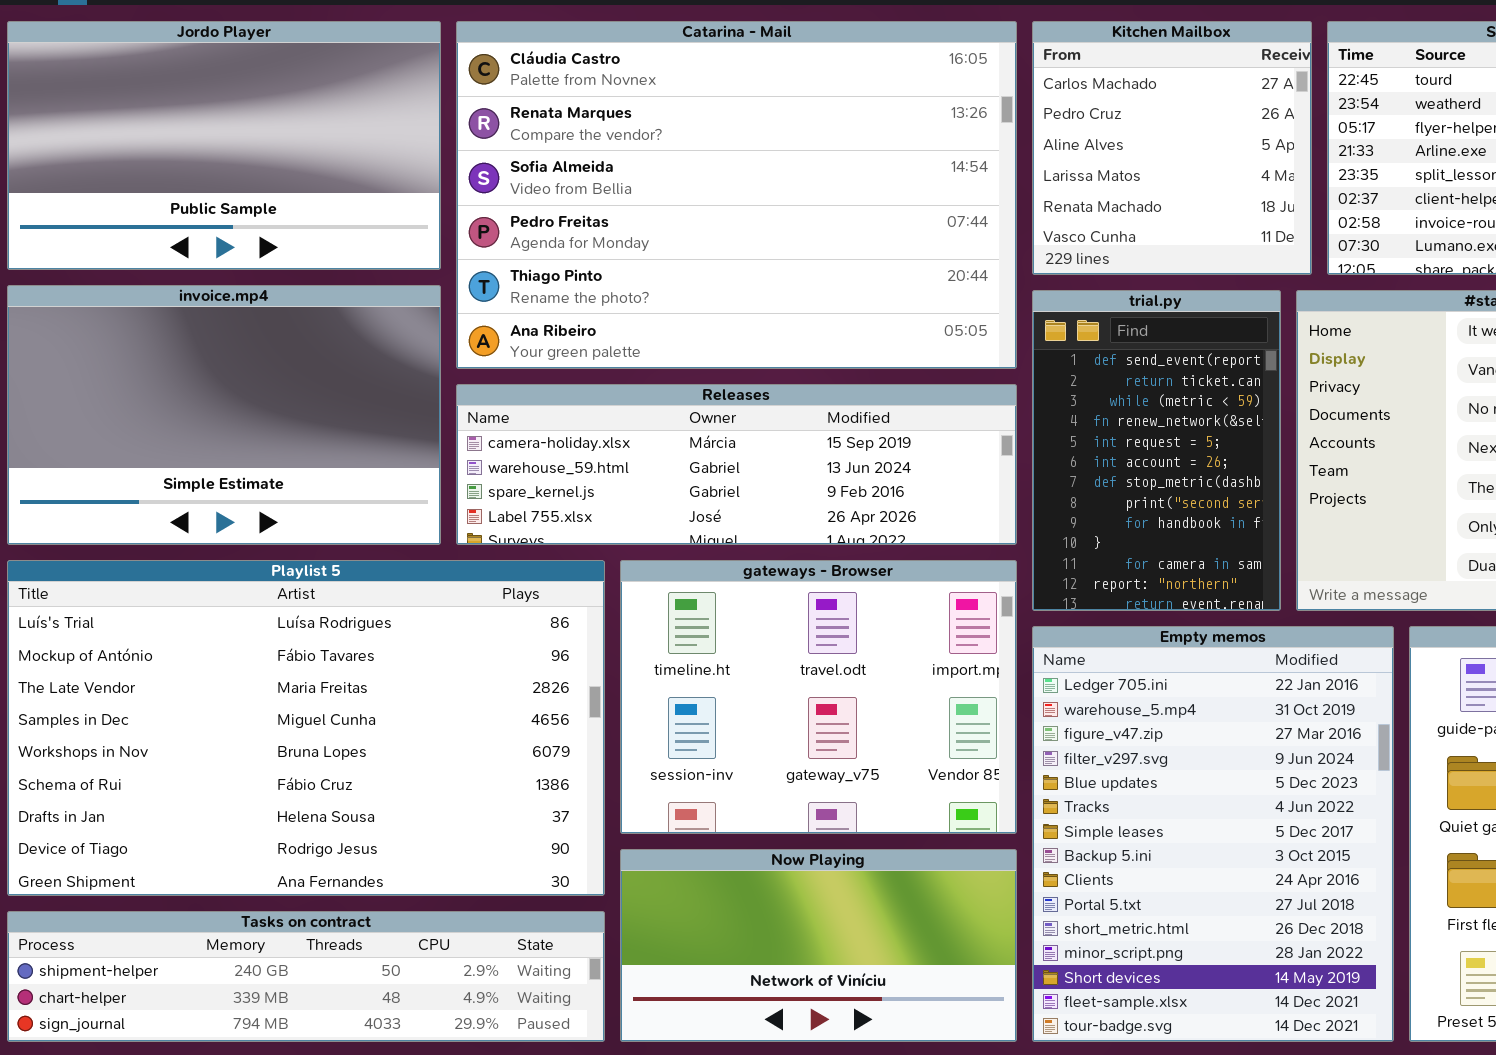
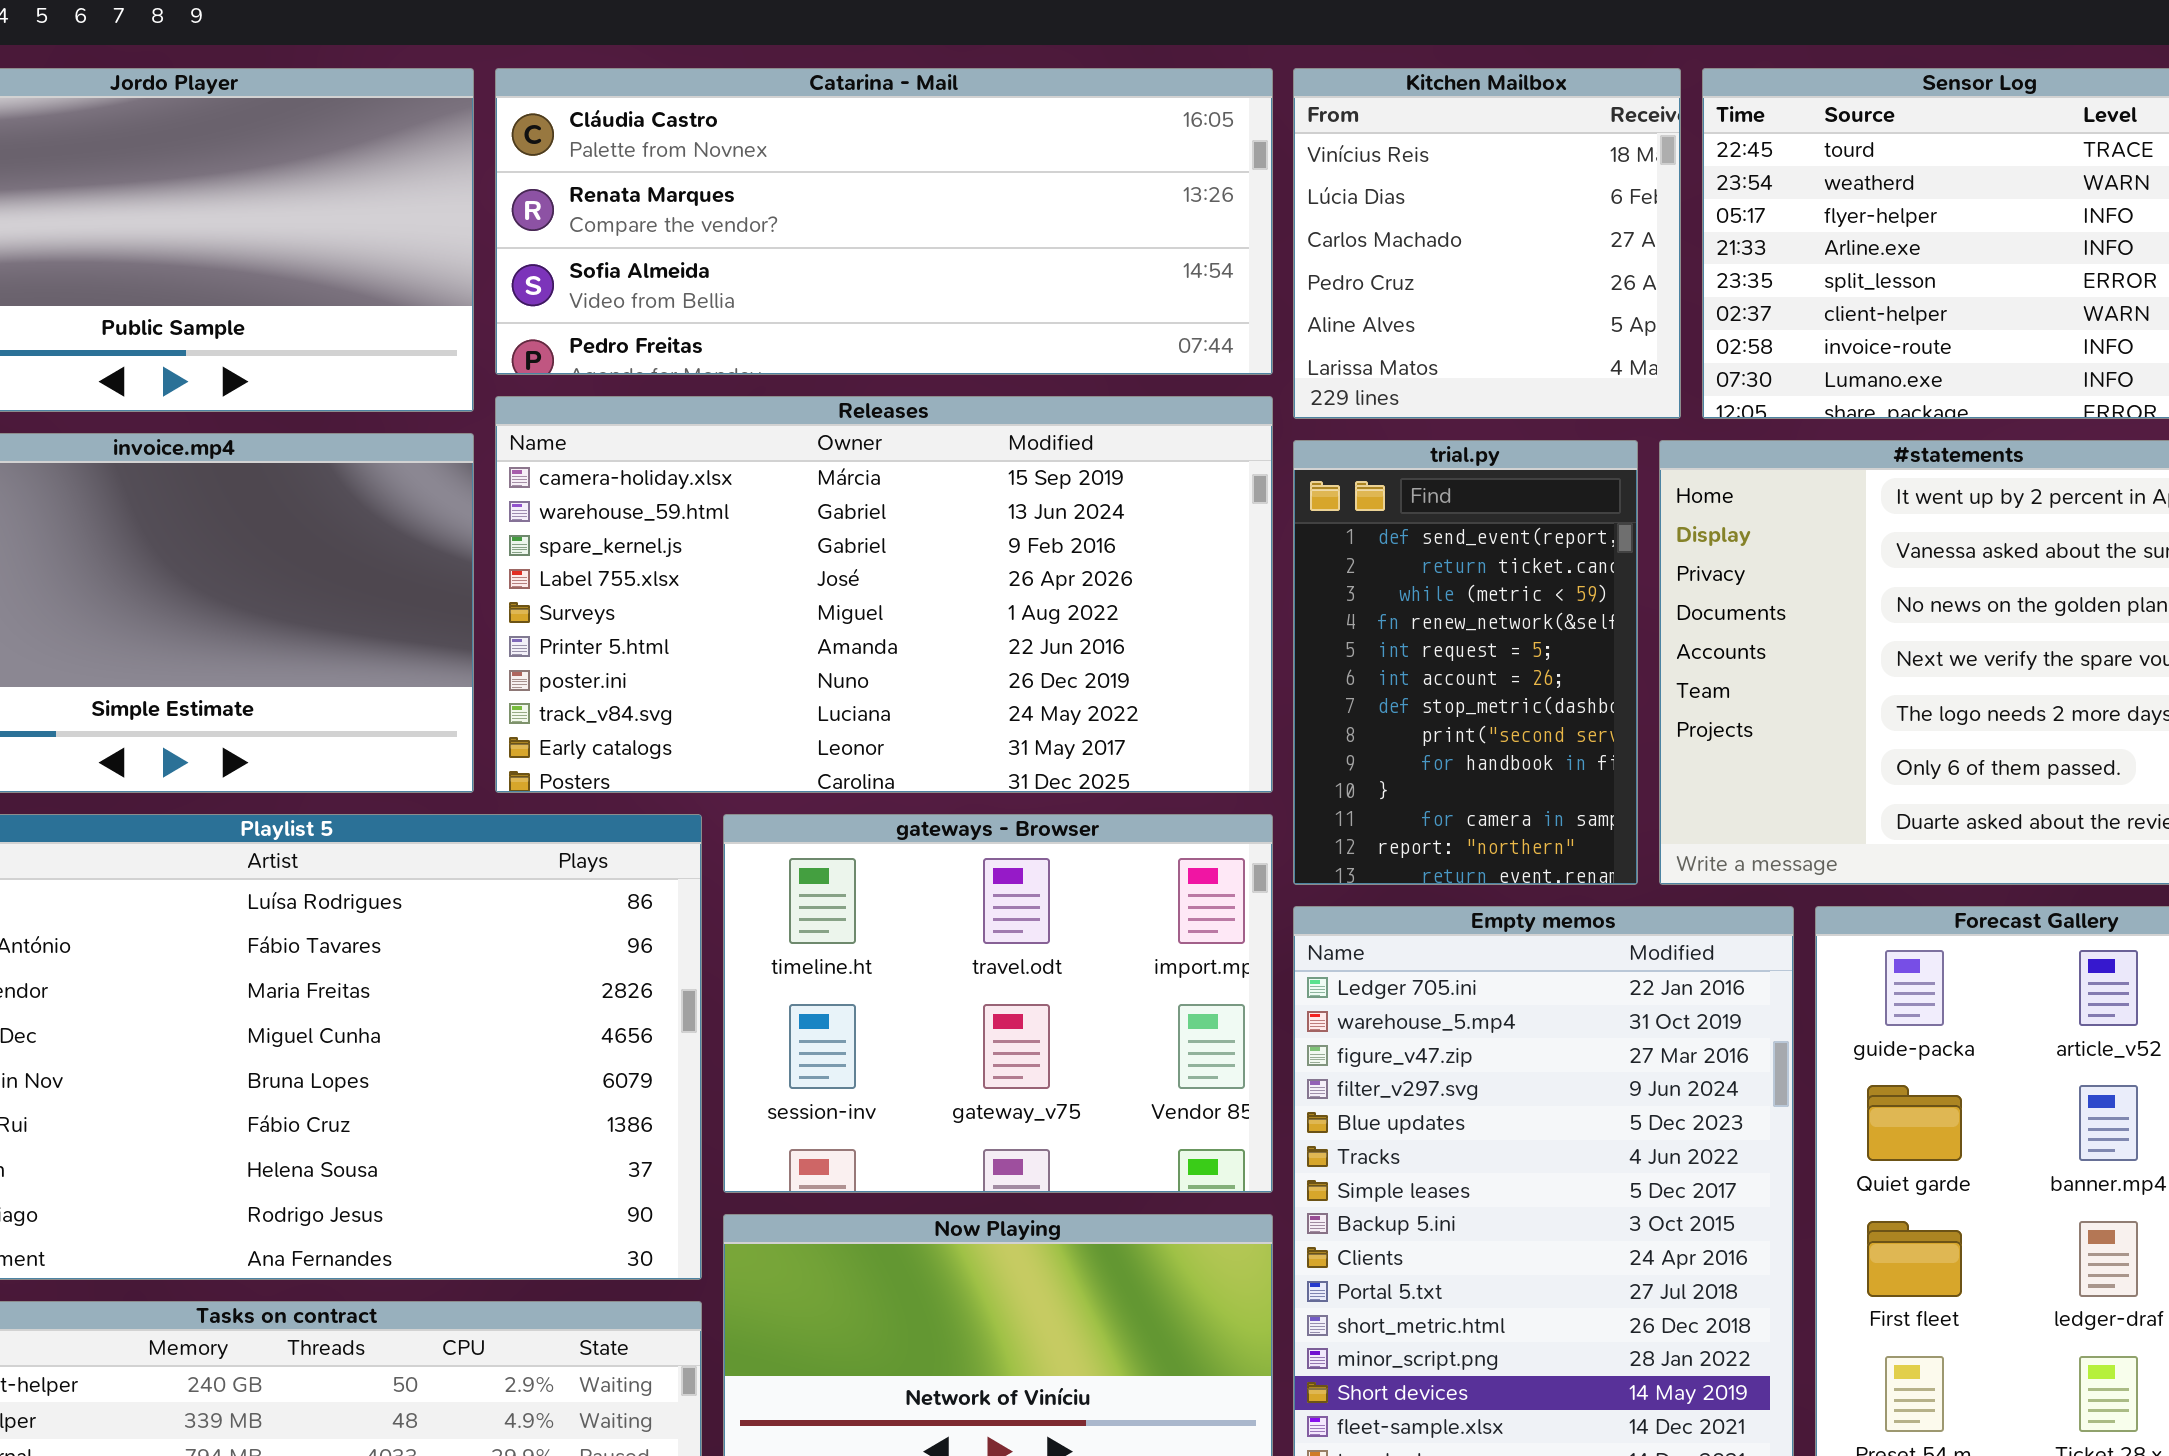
Catarina - Mail: [456,21,1017,369] -> [495,68,1273,375], resized
Kitchen Mailbox: [1032,21,1312,275] -> [1293,68,1681,419], scrolled up 2 rows
Releases: [456,384,1017,545] -> [495,396,1273,793], resized

